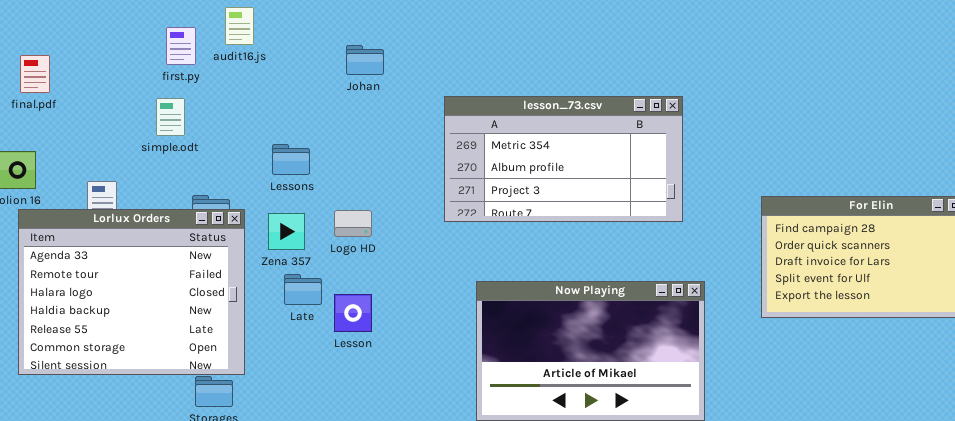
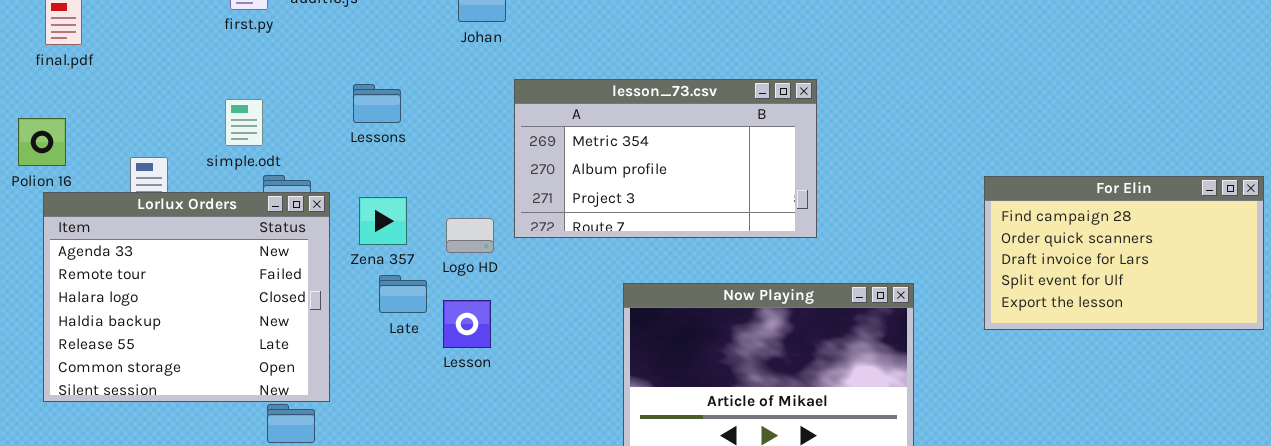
lesson_73.csv: [444,96,683,222] -> [514,79,817,238], moved
simple.odt: [156,98,185,136] -> [225,99,263,146], moved
Lessons: [272,144,310,175] -> [353,84,401,123], moved
Logo HD: [334,210,372,237] -> [446,218,494,253], moved

